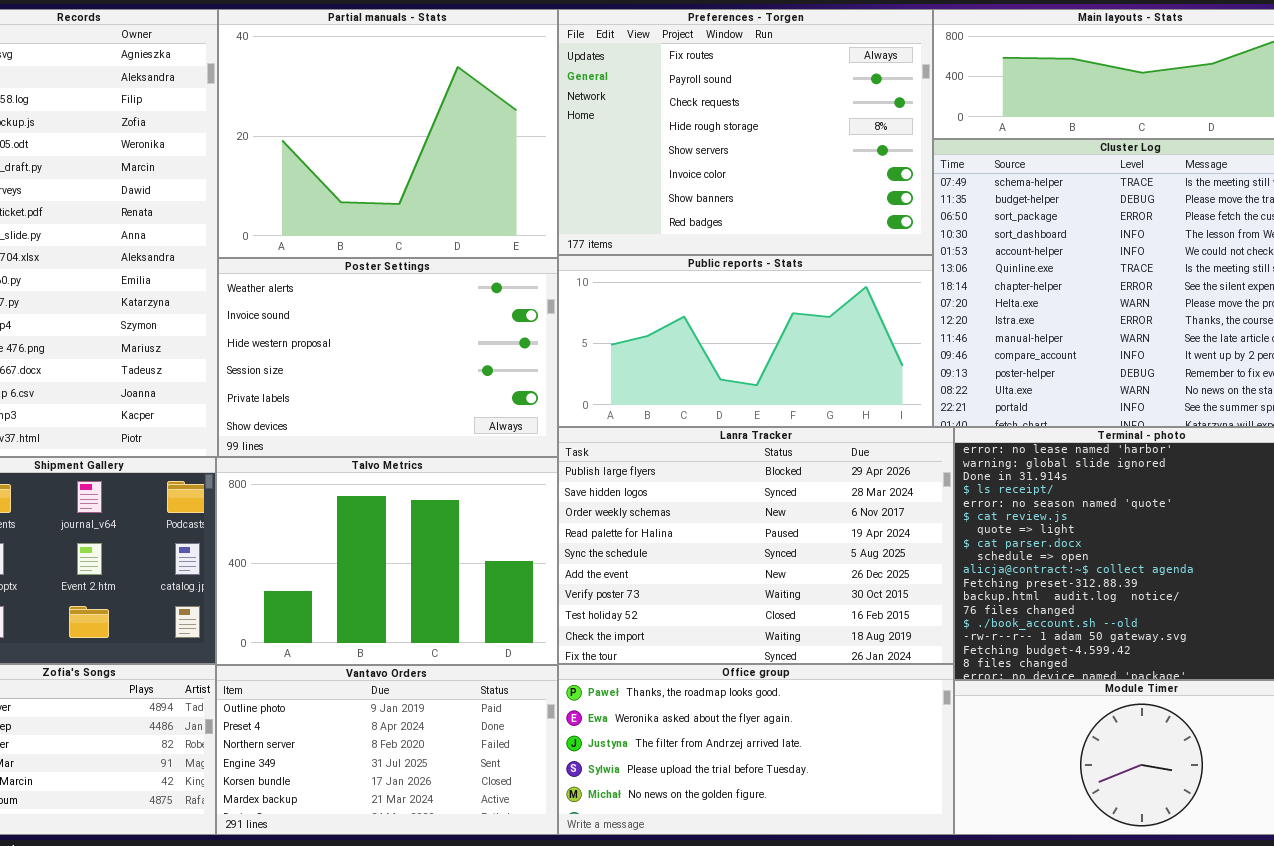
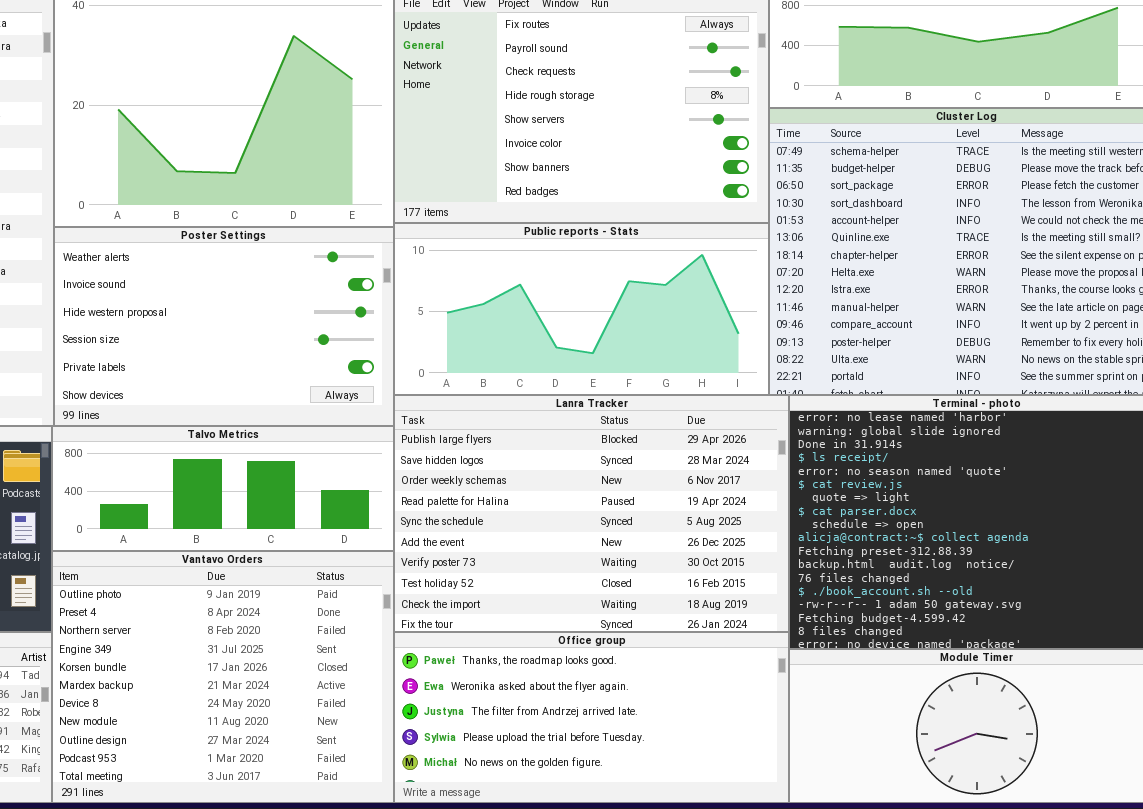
Talvo Metrics: [216,457,558,665] -> [52,426,394,551], resized
Vantavo Orders: [216,665,558,835] -> [52,551,394,803], resized

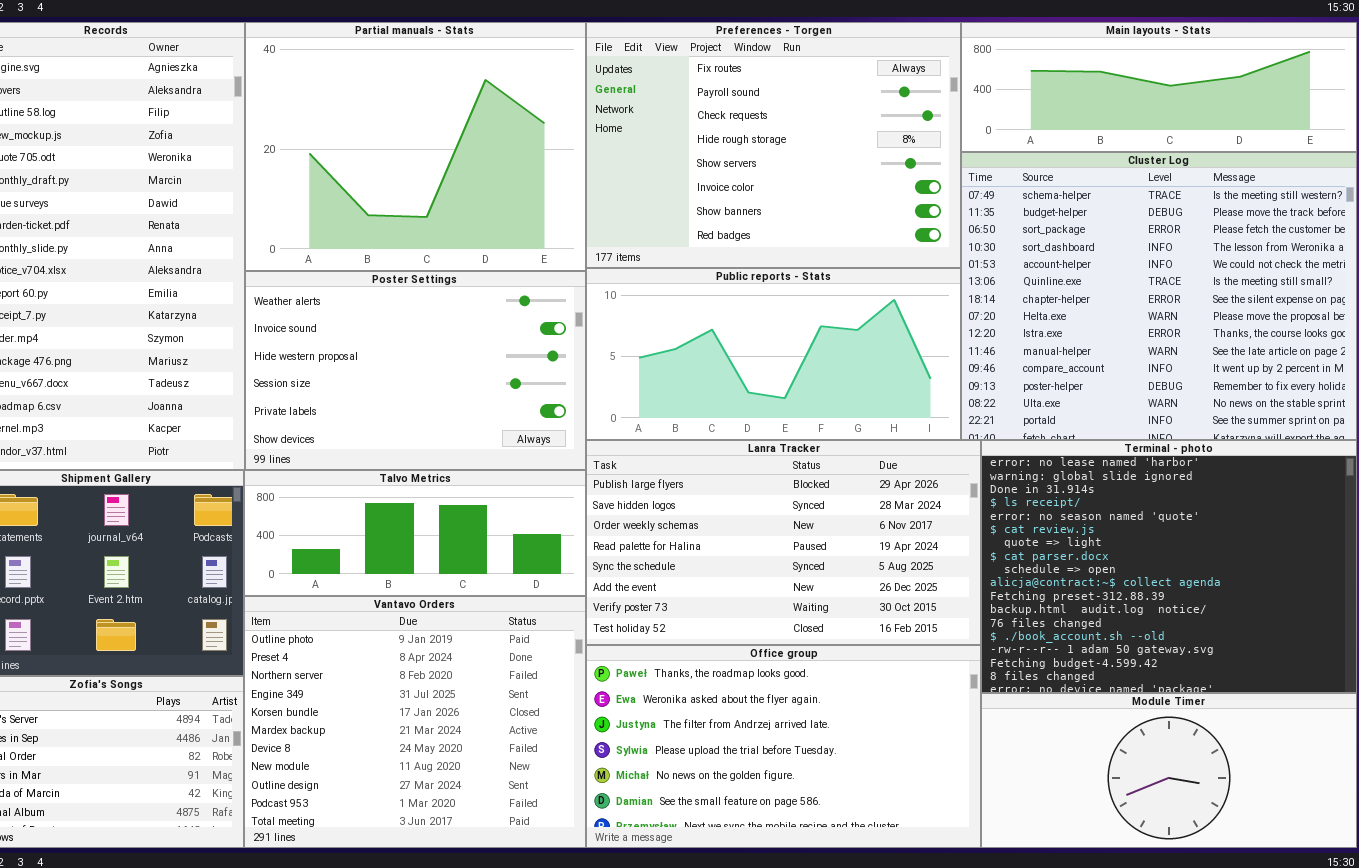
Lanra Tracker: [394,395,789,632] -> [586,440,981,645], resized
Office group: [394,632,789,803] -> [586,645,981,848], resized

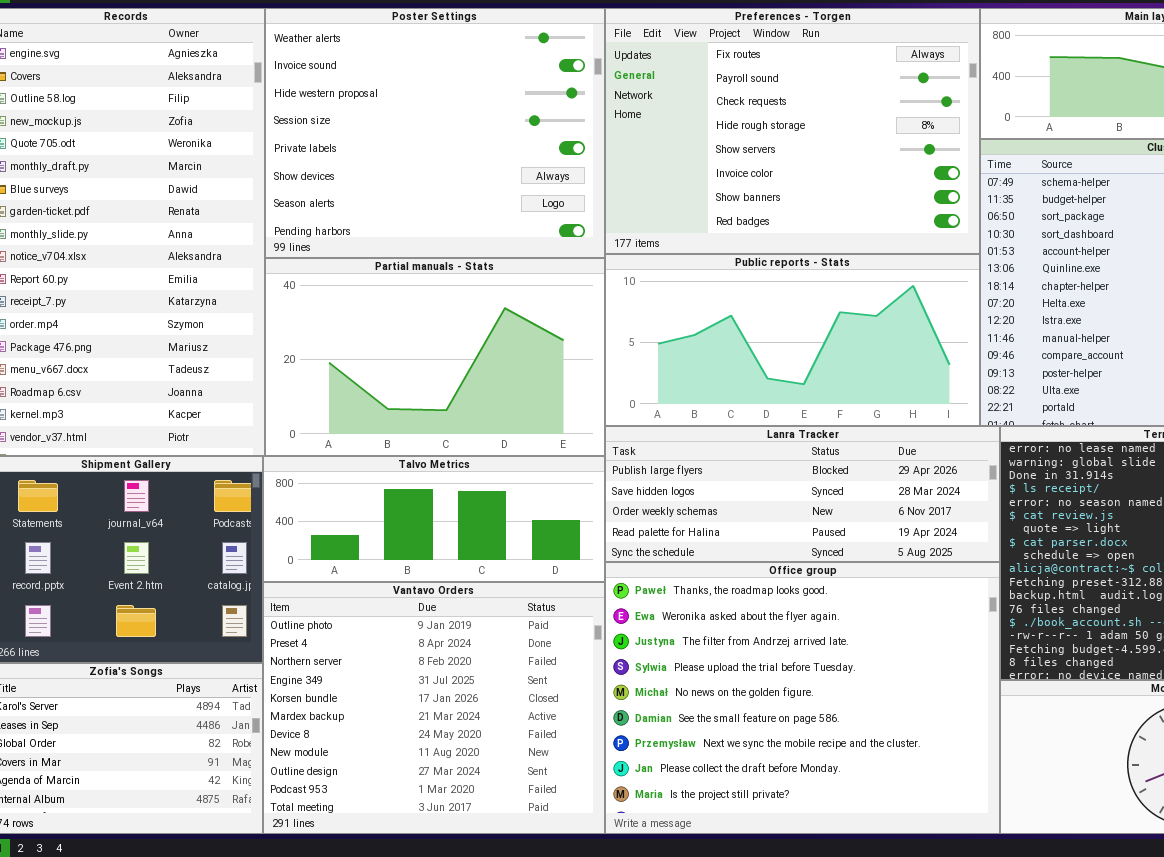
Partial manuals - Stats: [245,22,586,271] -> [265,258,605,456], moved, resized
Poster Settings: [245,271,586,470] -> [265,8,605,258], moved, resized
Lanra Tracker: [586,440,981,645] -> [605,426,1000,562], resized
Office group: [586,645,981,848] -> [605,562,1000,834], resized

